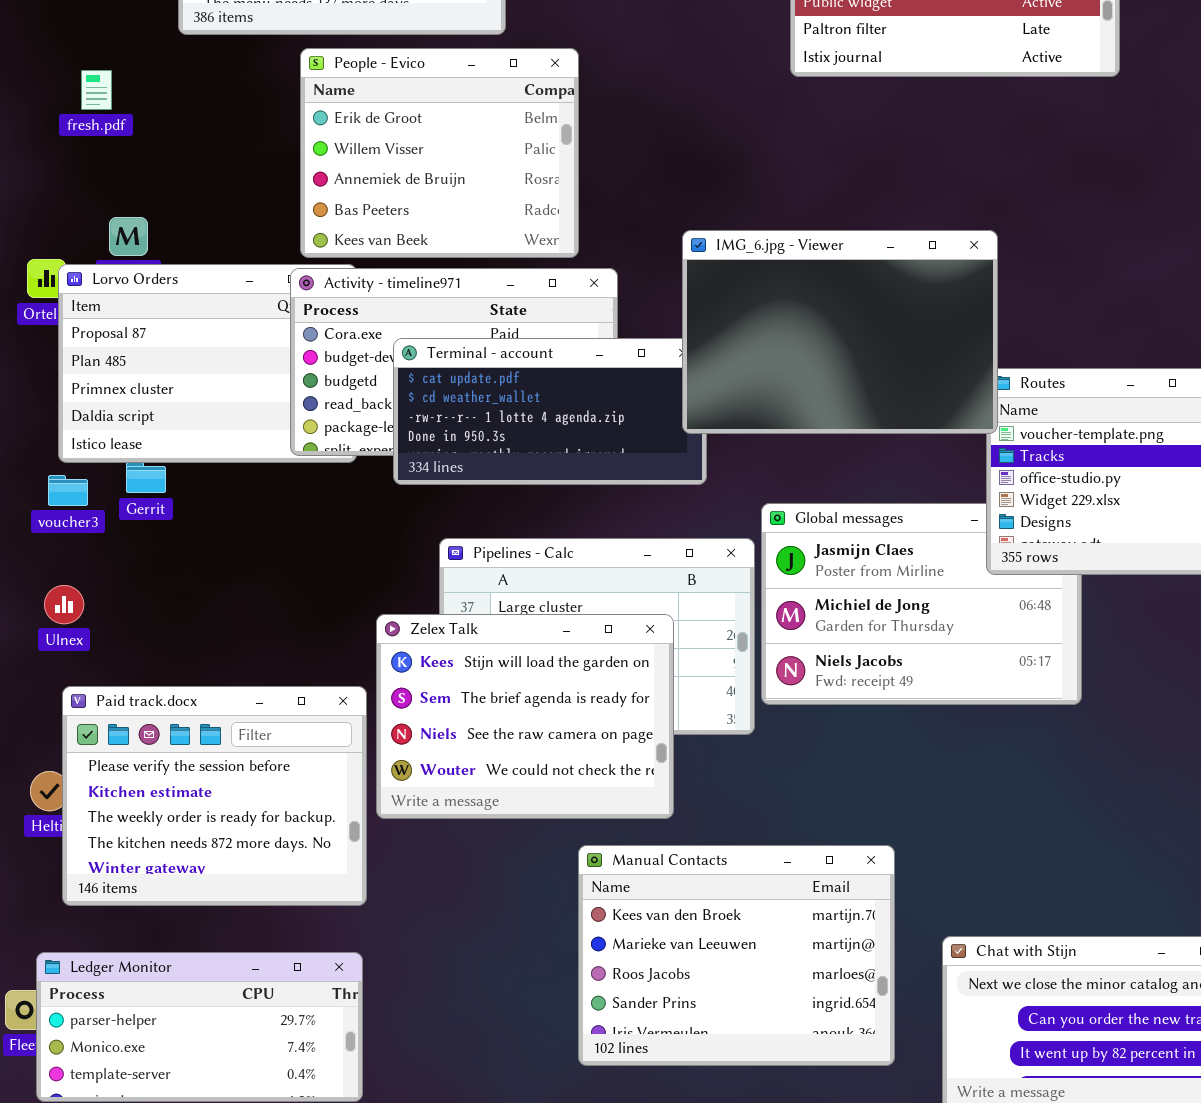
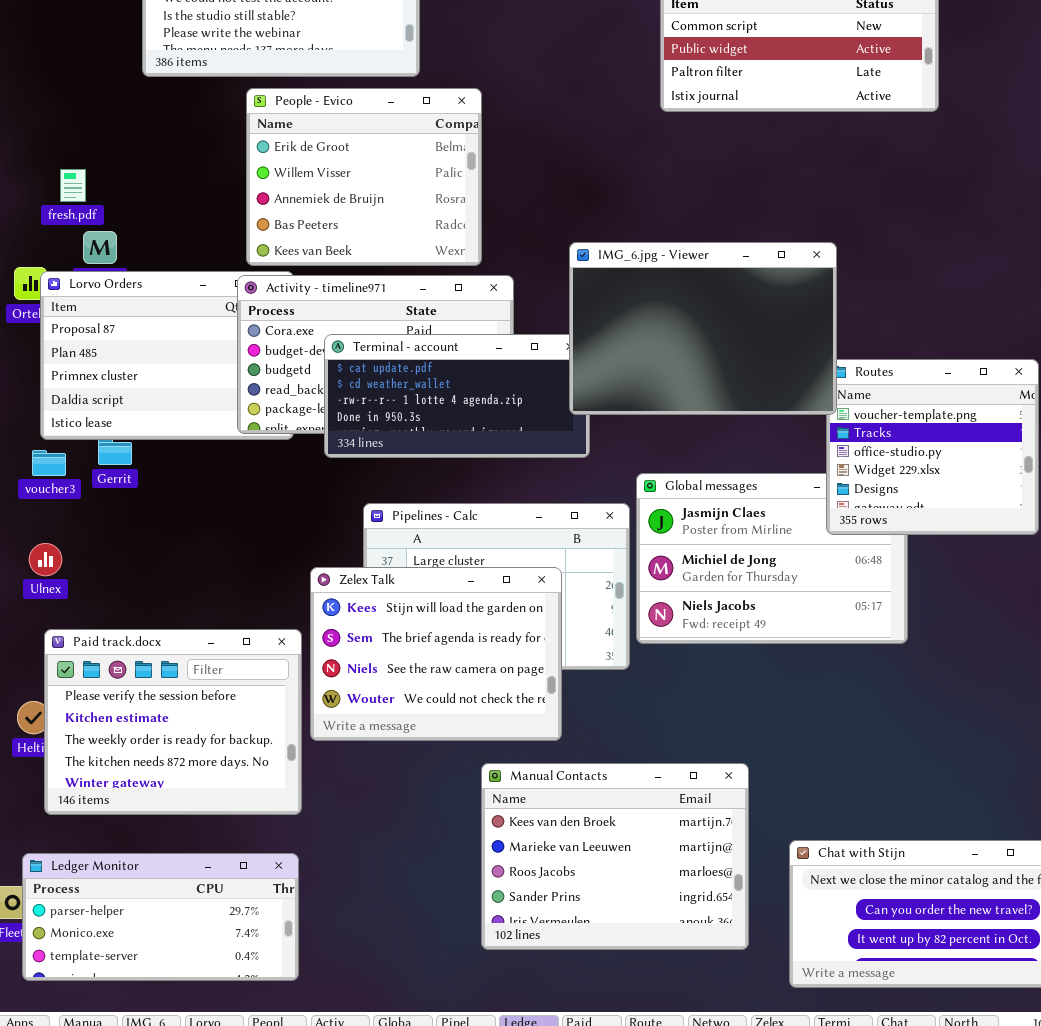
fresh.pdf: [81,70,112,110] -> [60,169,86,202], moved

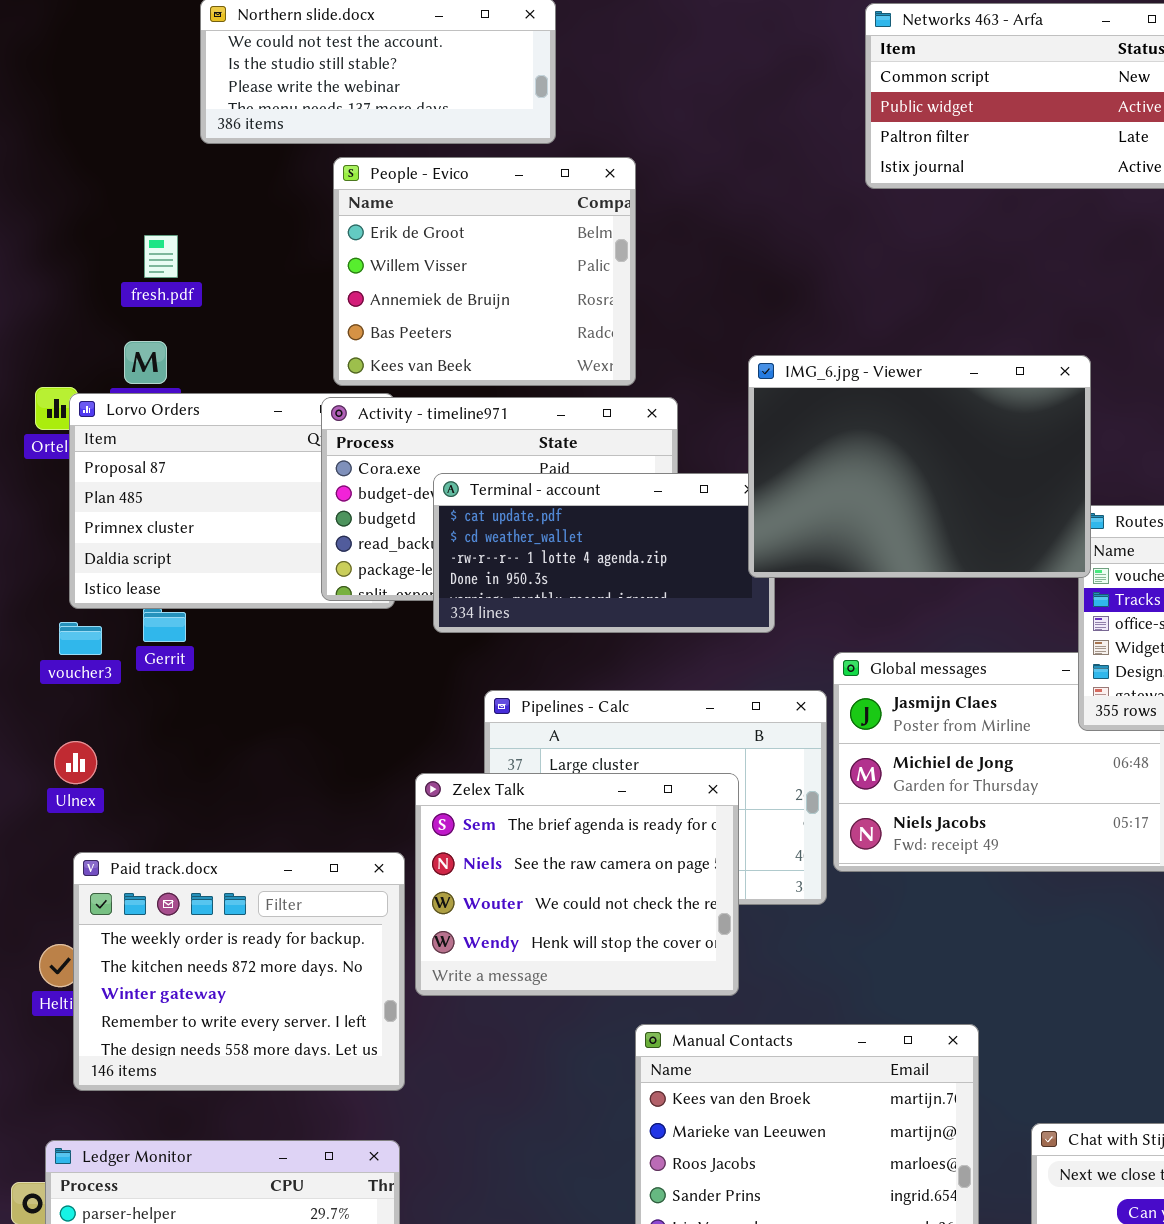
fresh.pdf: [60,169,86,202] -> [144,235,178,278], moved
Zelex Talk: [310,567,562,741] -> [415,773,739,996], scrolled down 1 row
Paid track.docx: [44,629,302,815] -> [73,852,405,1091], scrolled down 2 rows

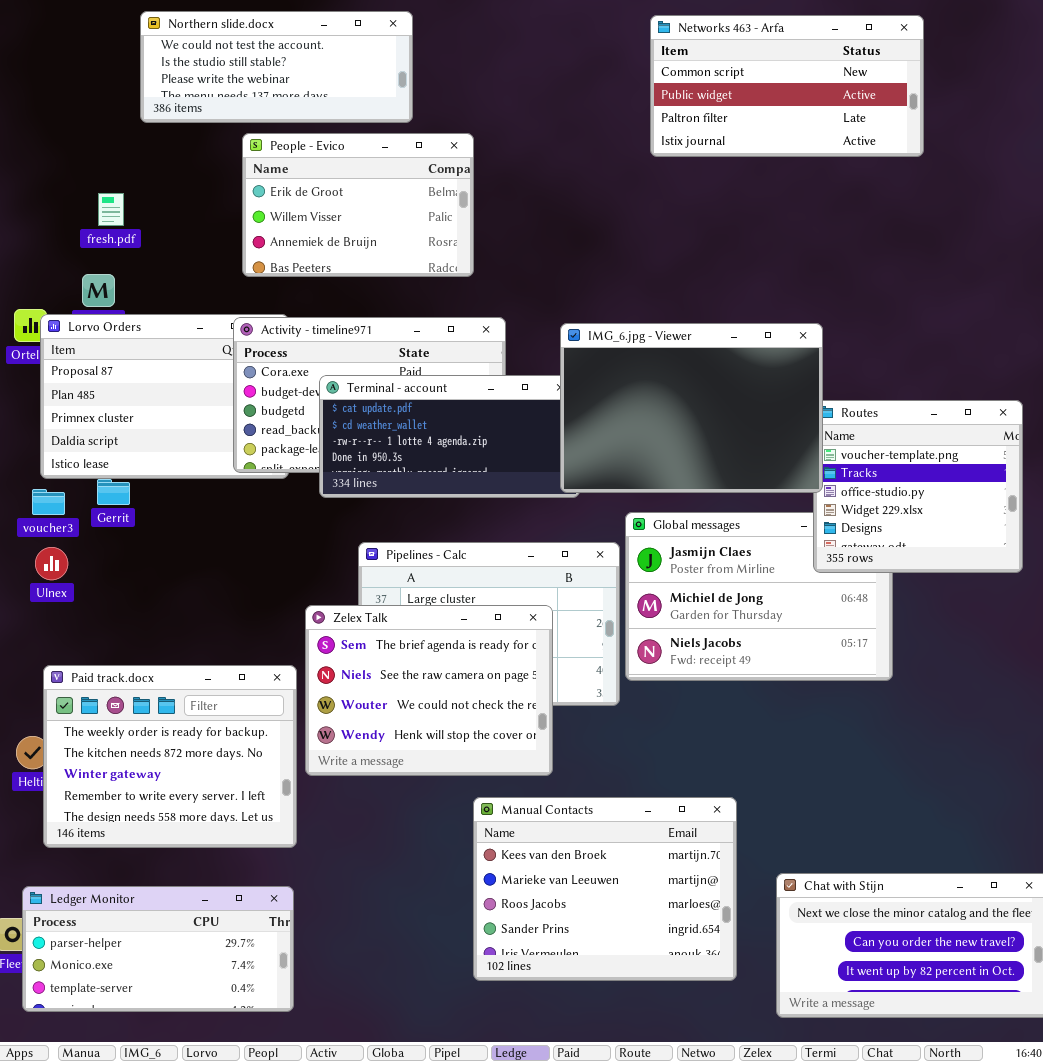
People - Evico: [333,157,636,386] -> [242,133,474,277], resized
IMG_6.jpg - Viewer: [748,355,1091,578] -> [560,323,823,493], moved
Ulnex: [54,741,97,784] -> [35,547,68,580], moved

